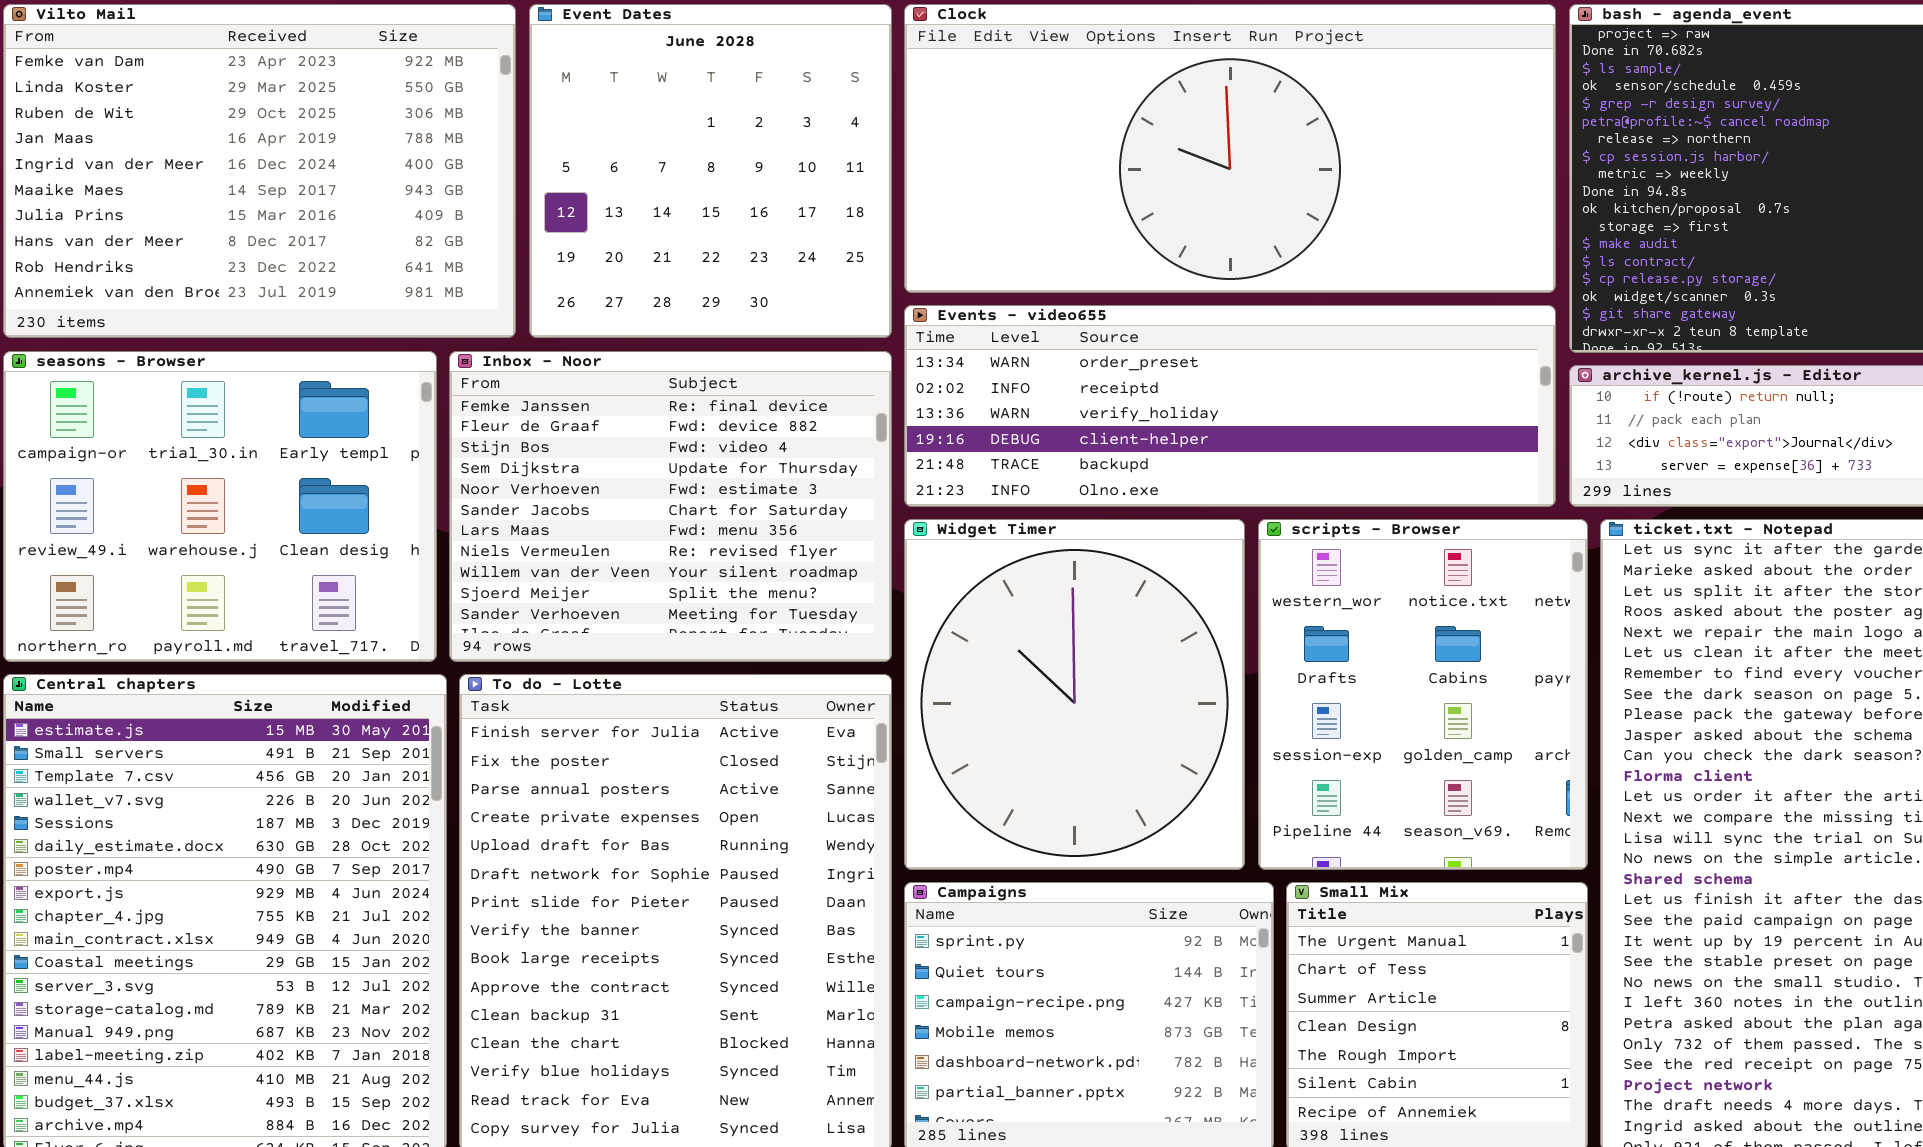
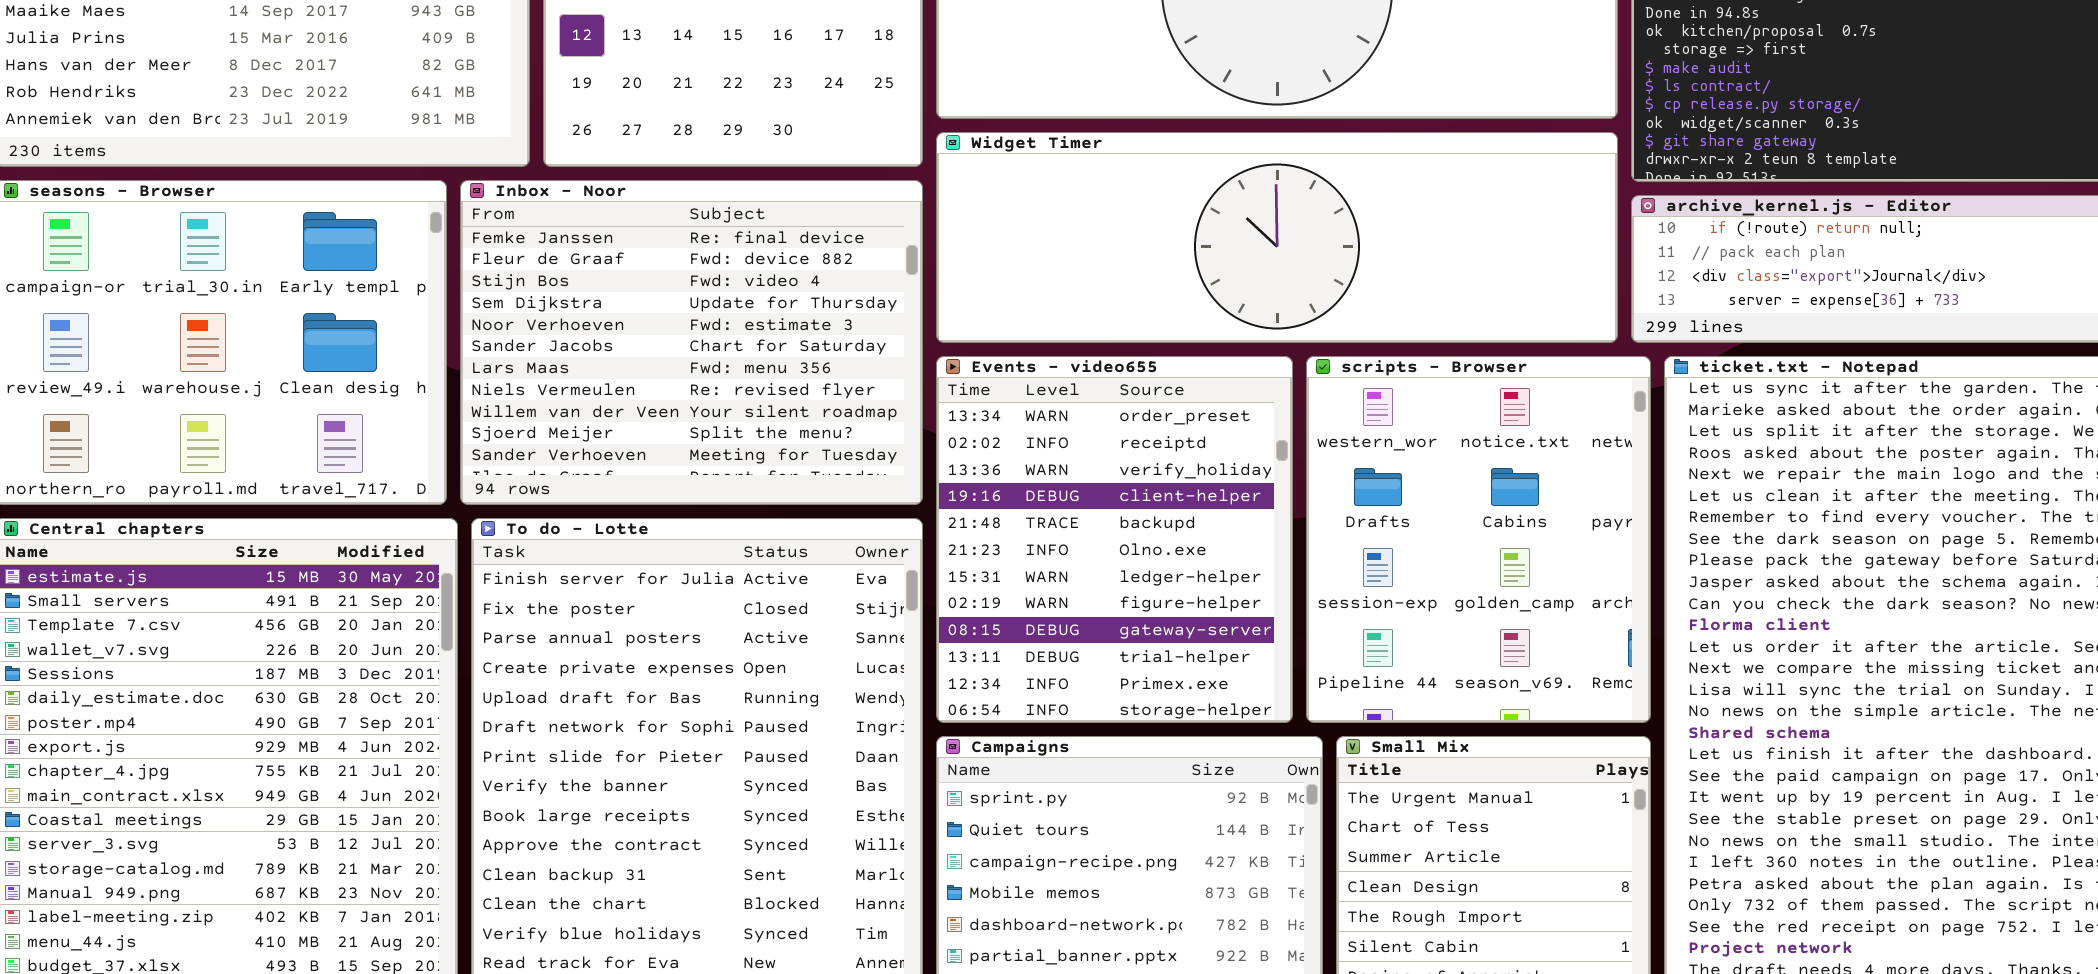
Events - video655: [904,305,1556,507] -> [936,356,1293,723], moved, resized
Widget Timer: [904,519,1245,870] -> [936,132,1618,343], moved, resized

